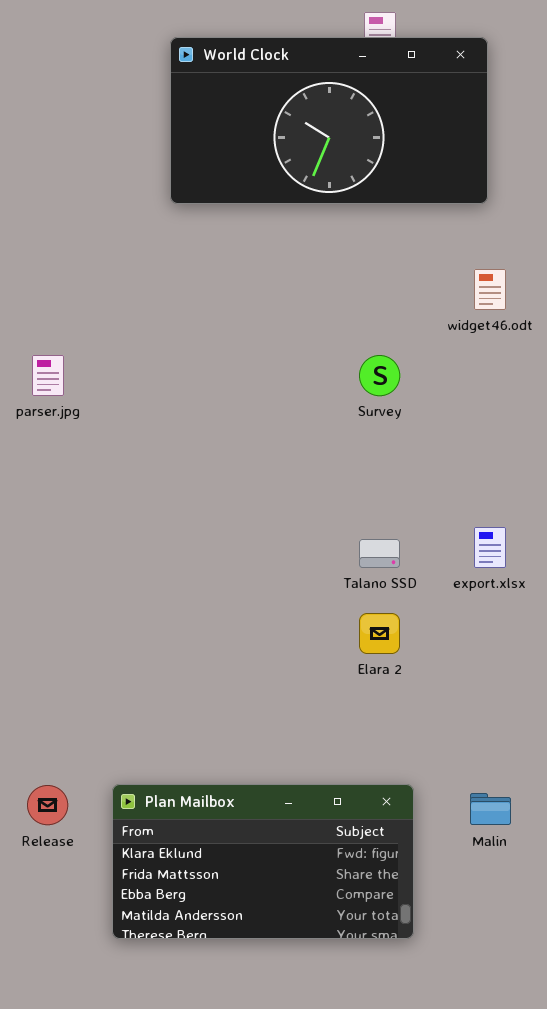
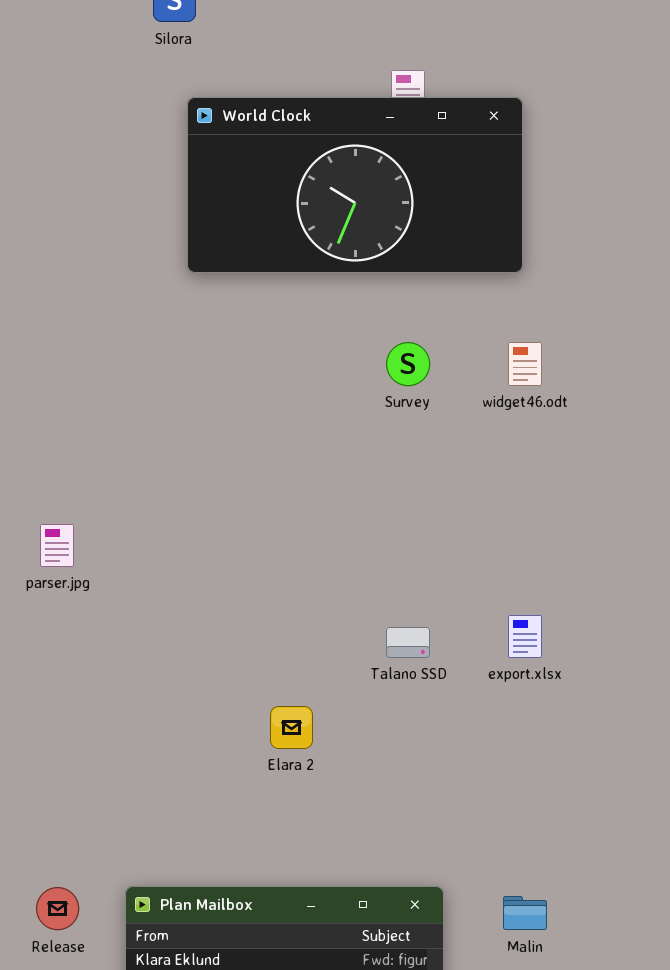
parser.jpg: [32,355,64,396] -> [40,524,74,567], moved
Survey: [359,355,400,396] -> [386,342,430,386], moved
Elara 2: [359,613,400,654] -> [270,706,313,749], moved

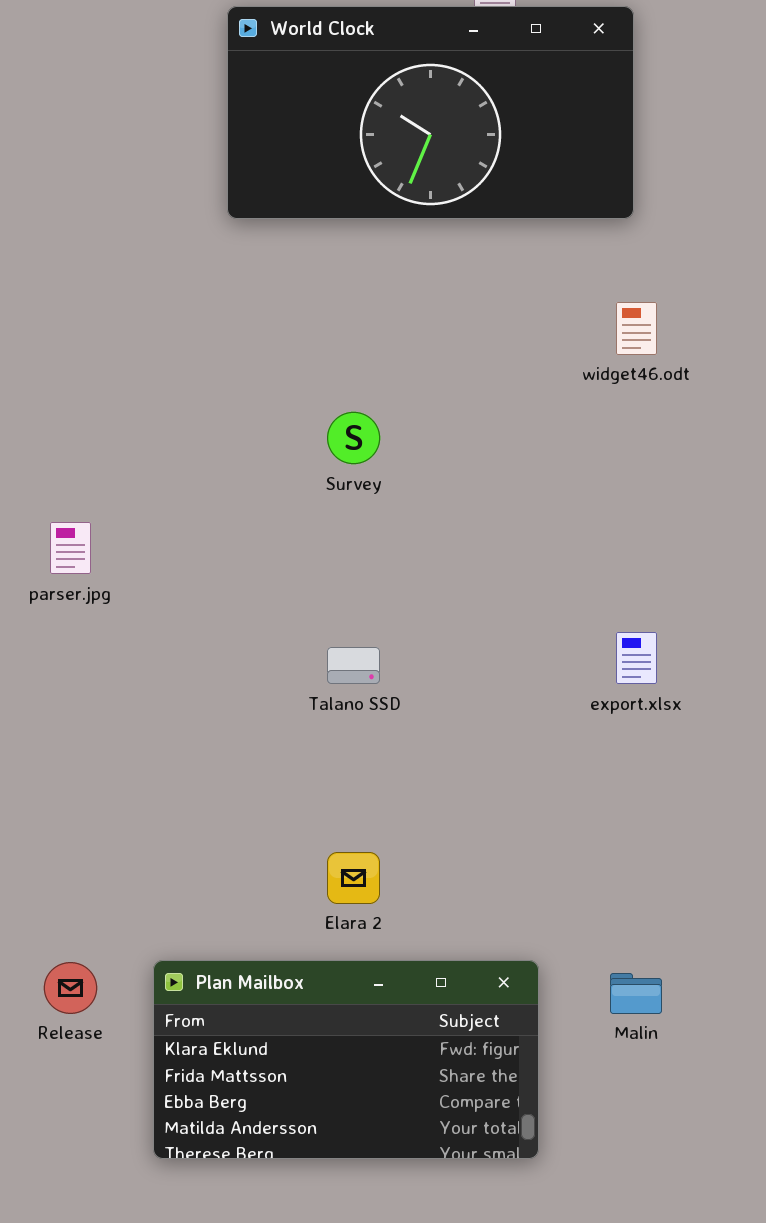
Survey: [386,342,430,386] -> [327,412,380,464], moved
Talano SSD: [386,627,430,658] -> [327,647,380,684], moved
Elara 2: [270,706,313,749] -> [327,852,380,904], moved

